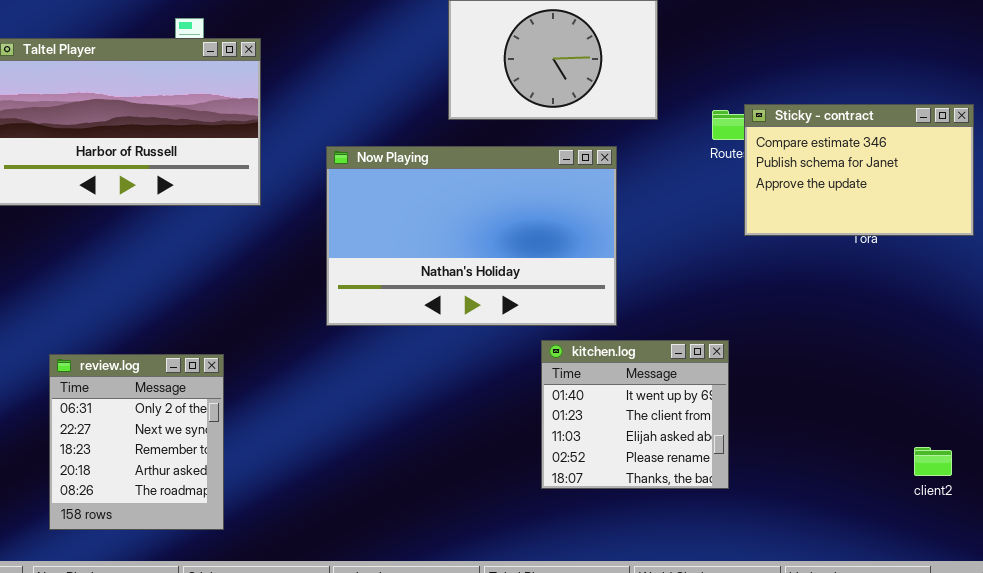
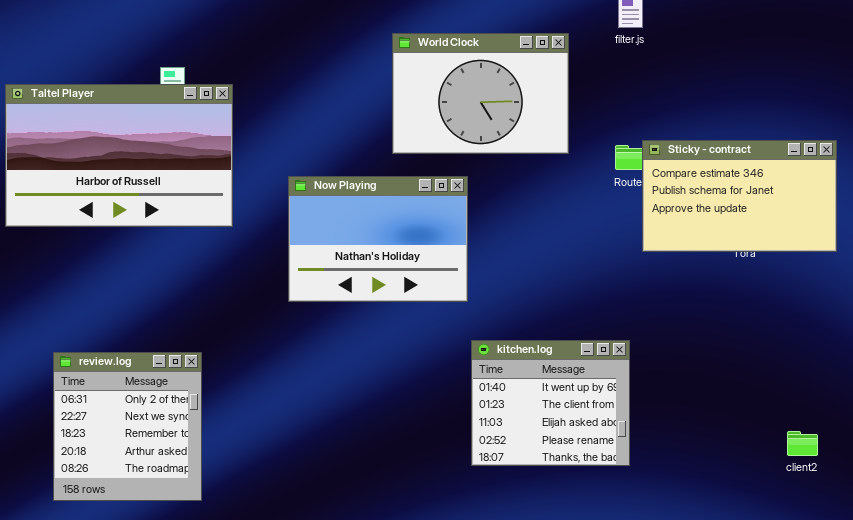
Now Playing: [326,146,617,326] -> [288,176,468,302], resized

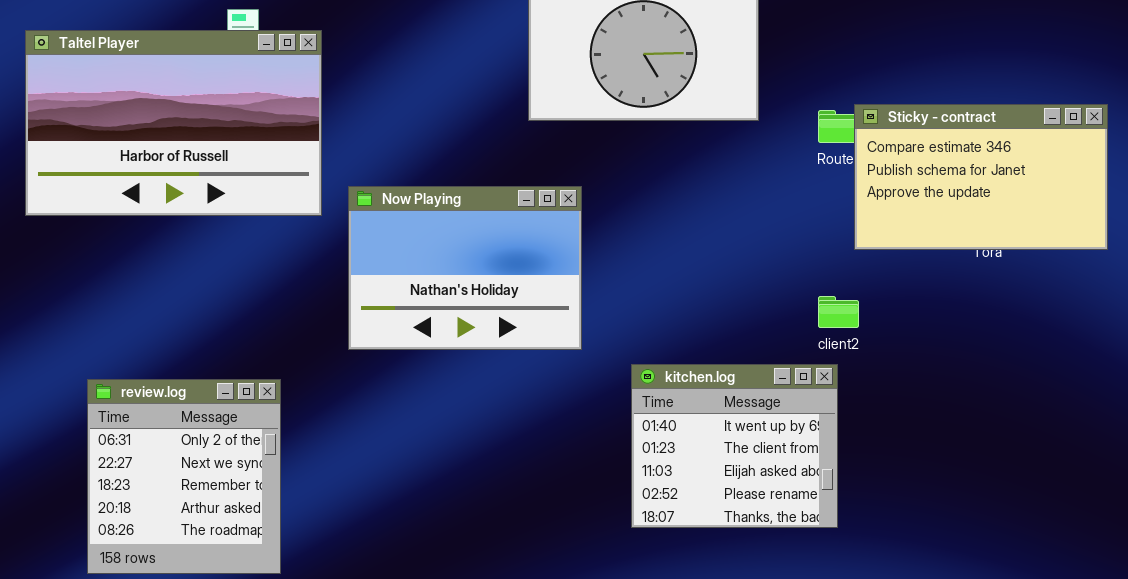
Now Playing: [288,176,468,302] -> [348,186,582,350], moved
client2: [787,431,818,456] -> [818,296,859,328], moved

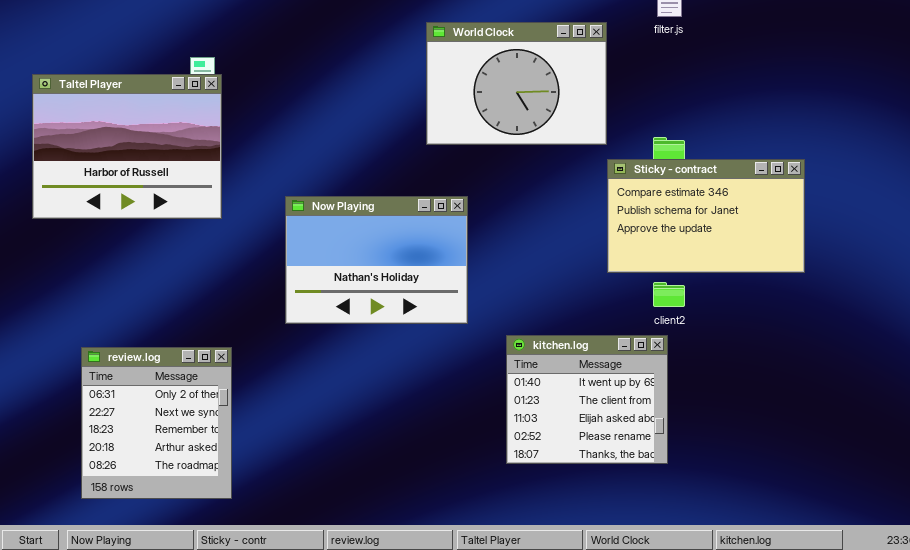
Taltel Player: [25,30,322,216] -> [32,74,222,219], resized
Sticky - contract: [854,104,1108,250] -> [607,159,805,273], moved

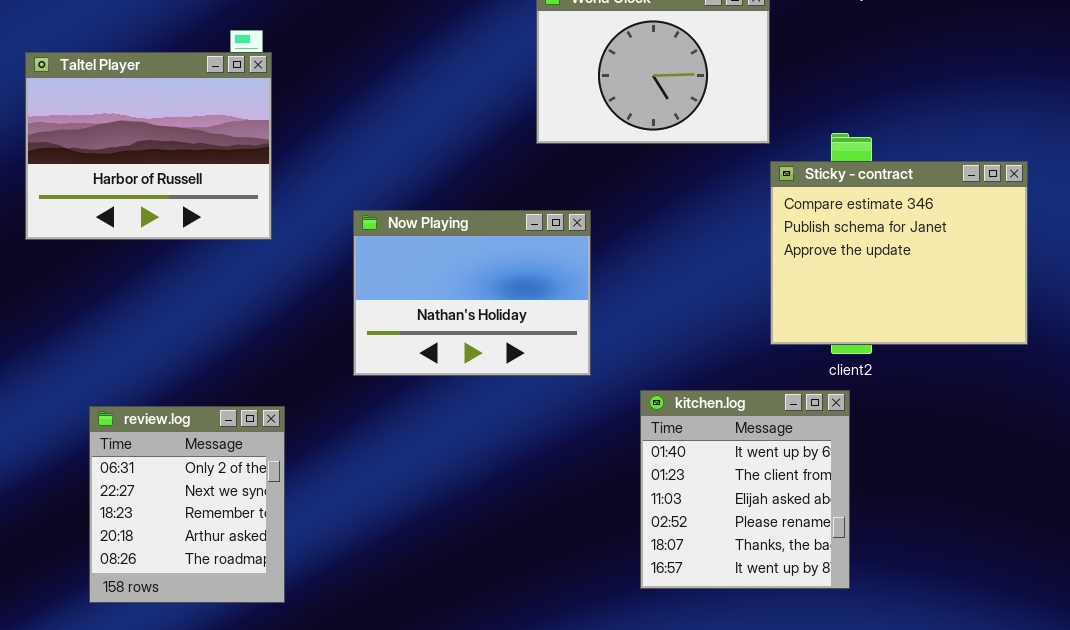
Sticky - contract: [607,159,805,273] -> [770,161,1028,345], resized
kitchen.log: [506,335,668,464] -> [640,390,850,589], resized

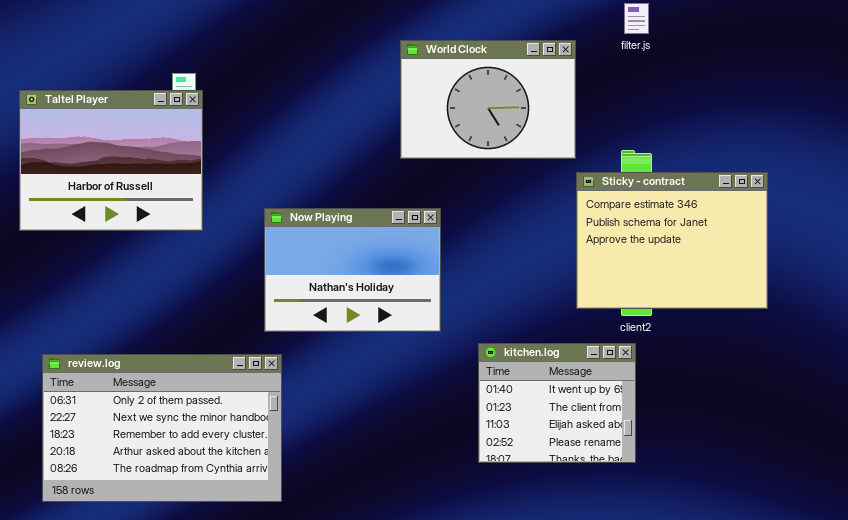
kitchen.log: [640,390,850,589] -> [478,343,636,463], resized
review.log: [89,406,285,603] -> [42,354,282,502], moved, resized

